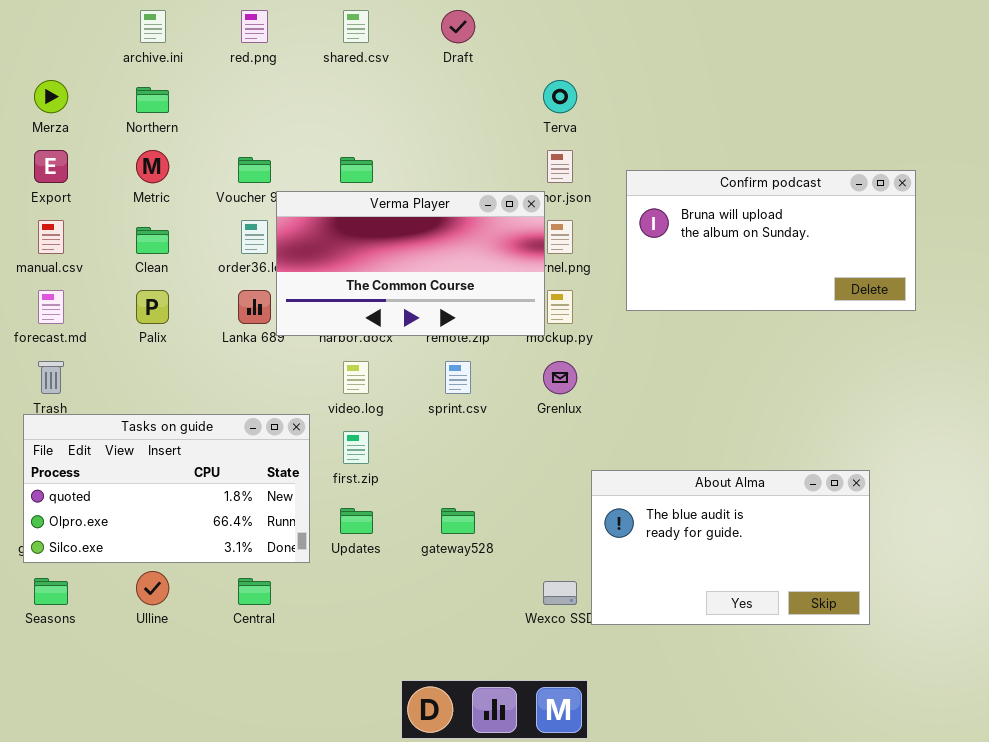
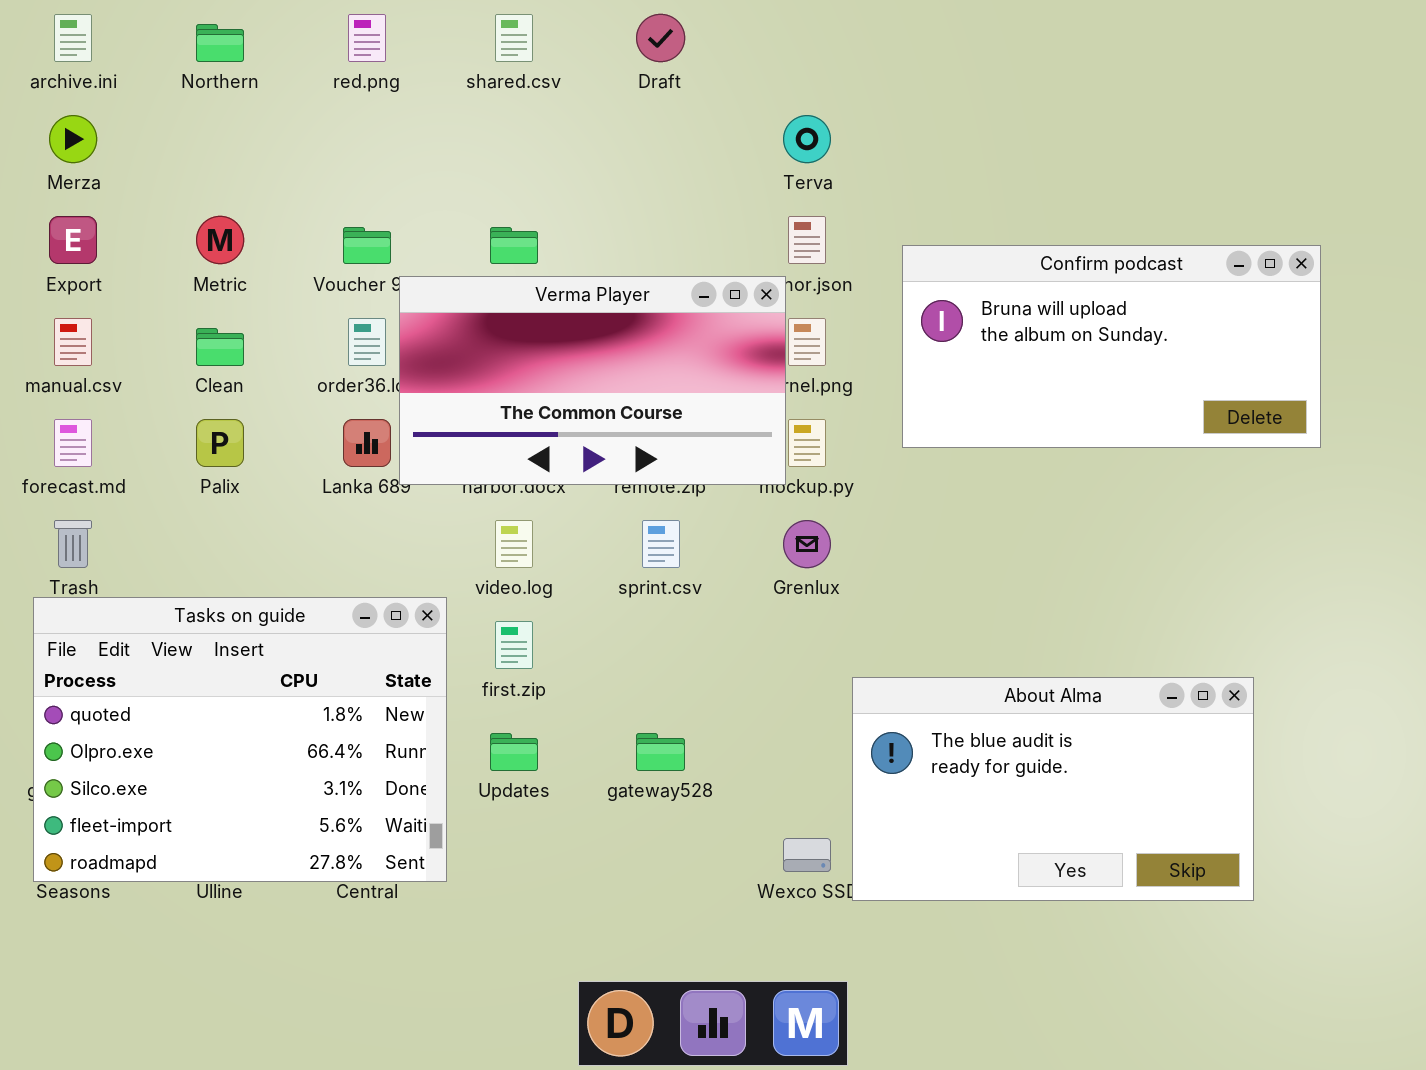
archive.ini: [140,10,166,43] -> [54,14,92,62], moved
Northern: [136,87,169,113] -> [196,24,244,62], moved
Tasks on guide: [23,414,310,563] -> [33,597,447,882], resized

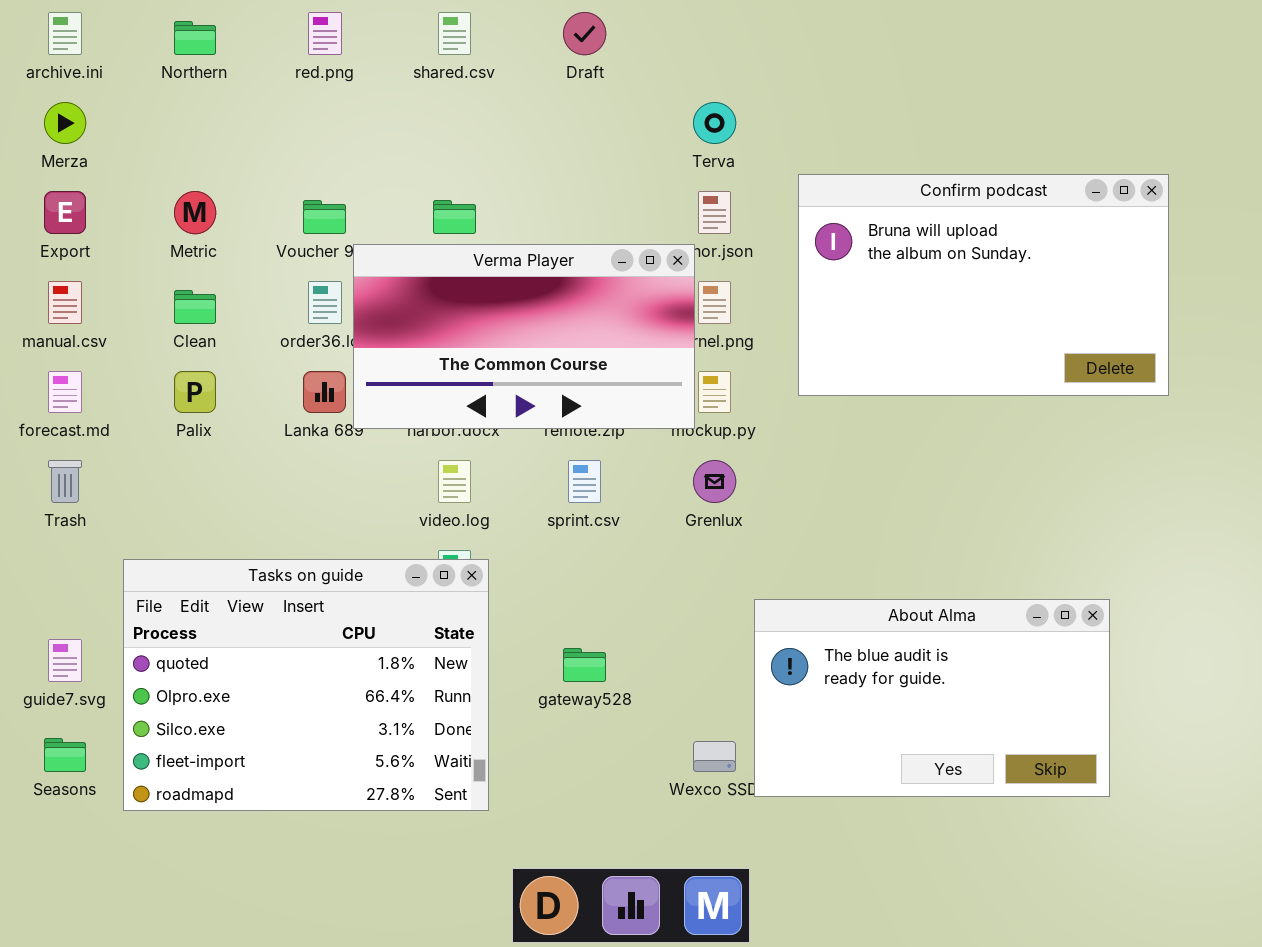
Confirm podcast: [902,245,1321,448] -> [798,174,1169,396], resized
Tasks on guide: [33,597,447,882] -> [123,559,489,811], moved

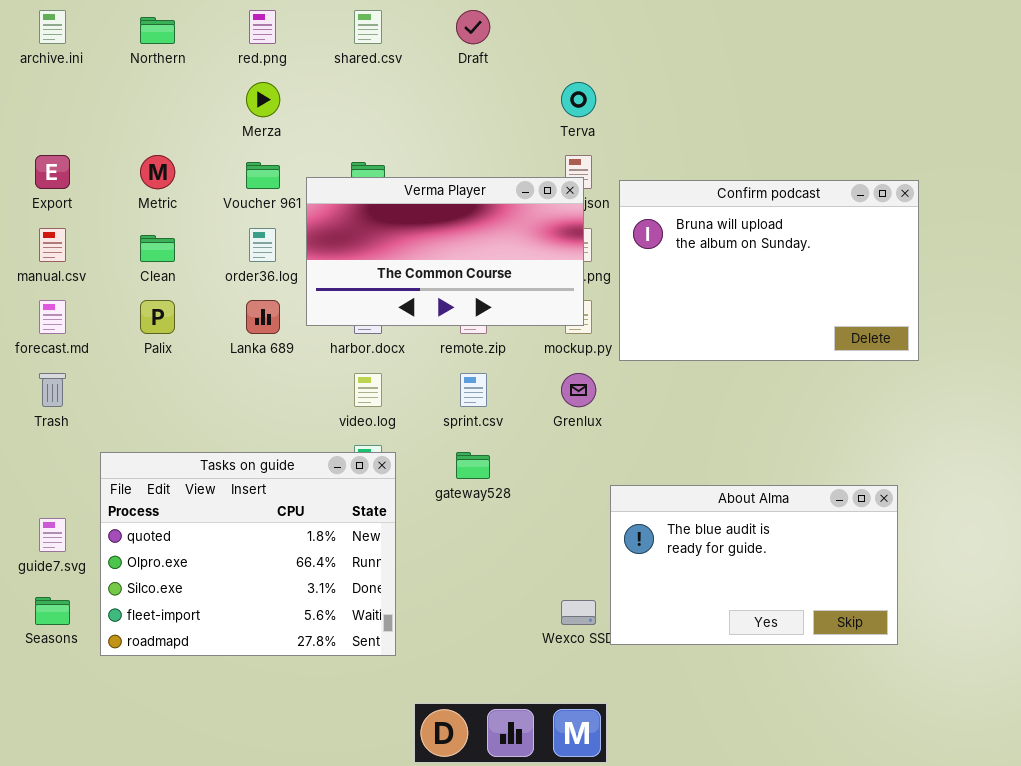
Merza: [44,102,86,144] -> [246,82,280,117], moved
Confirm podcast: [798,174,1169,396] -> [619,180,919,361], moved
Verma Player: [353,244,695,429] -> [306,177,584,326], moved
gateway528: [563,648,606,682] -> [456,452,490,479], moved

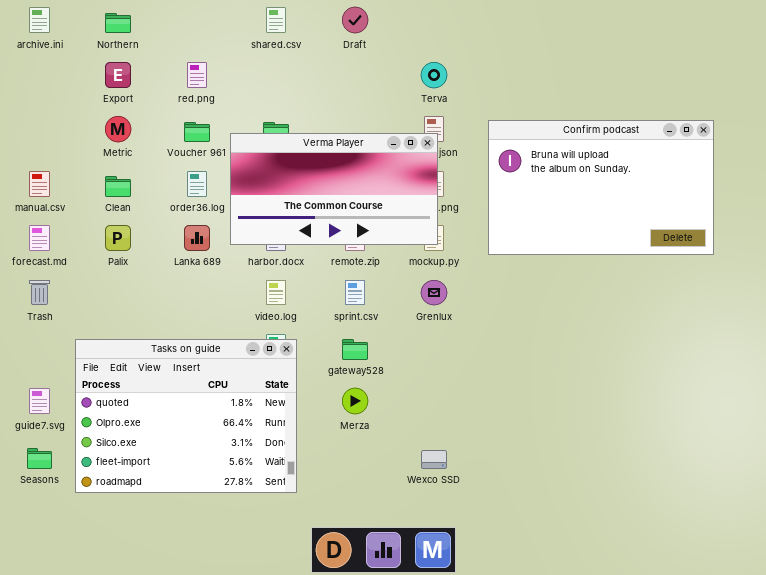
red.png: [249,10,276,44] -> [187,62,207,88], moved
Merza: [246,82,280,117] -> [342,388,368,414], moved
Export: [35,155,70,189] -> [105,62,131,88], moved
Confirm podcast: [619,180,919,361] -> [488,120,714,255], moved
About Alma: [610,485,898,645] -> none, closed

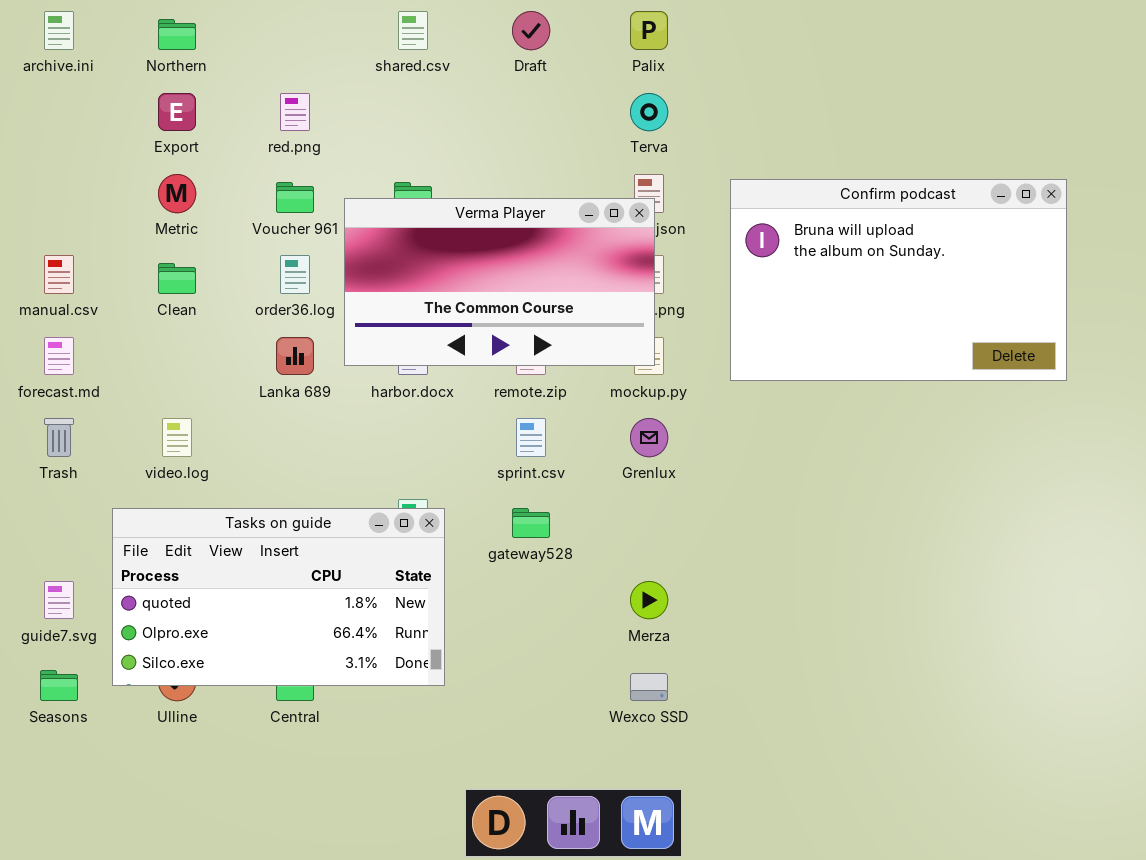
Palix: [105,225,131,251] -> [630,11,668,50], moved
video.log: [266,280,286,305] -> [162,418,192,457], moved
Tasks on guide: [75,339,297,493] -> [112,508,445,686], resized
Merza: [342,388,368,414] -> [630,581,668,619], moved

